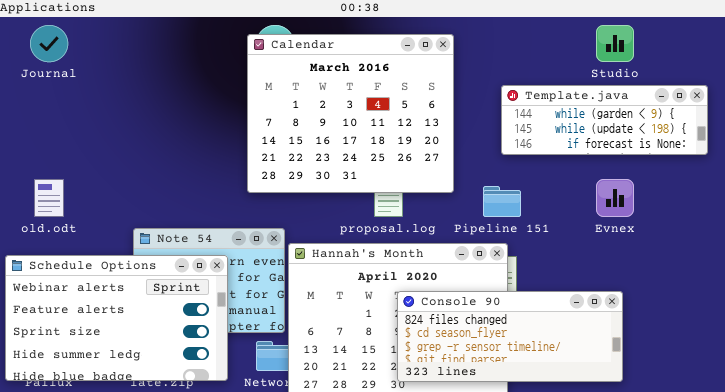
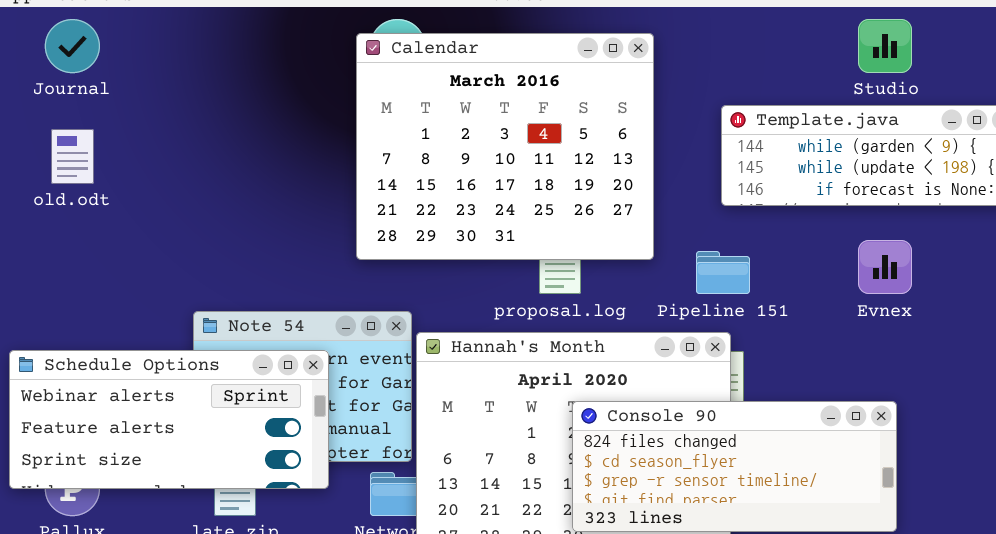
old.odt: [34,179,64,217] -> [51,129,94,184], moved
Schedule Options: [5,255,228,381] -> [9,350,329,489], resized

